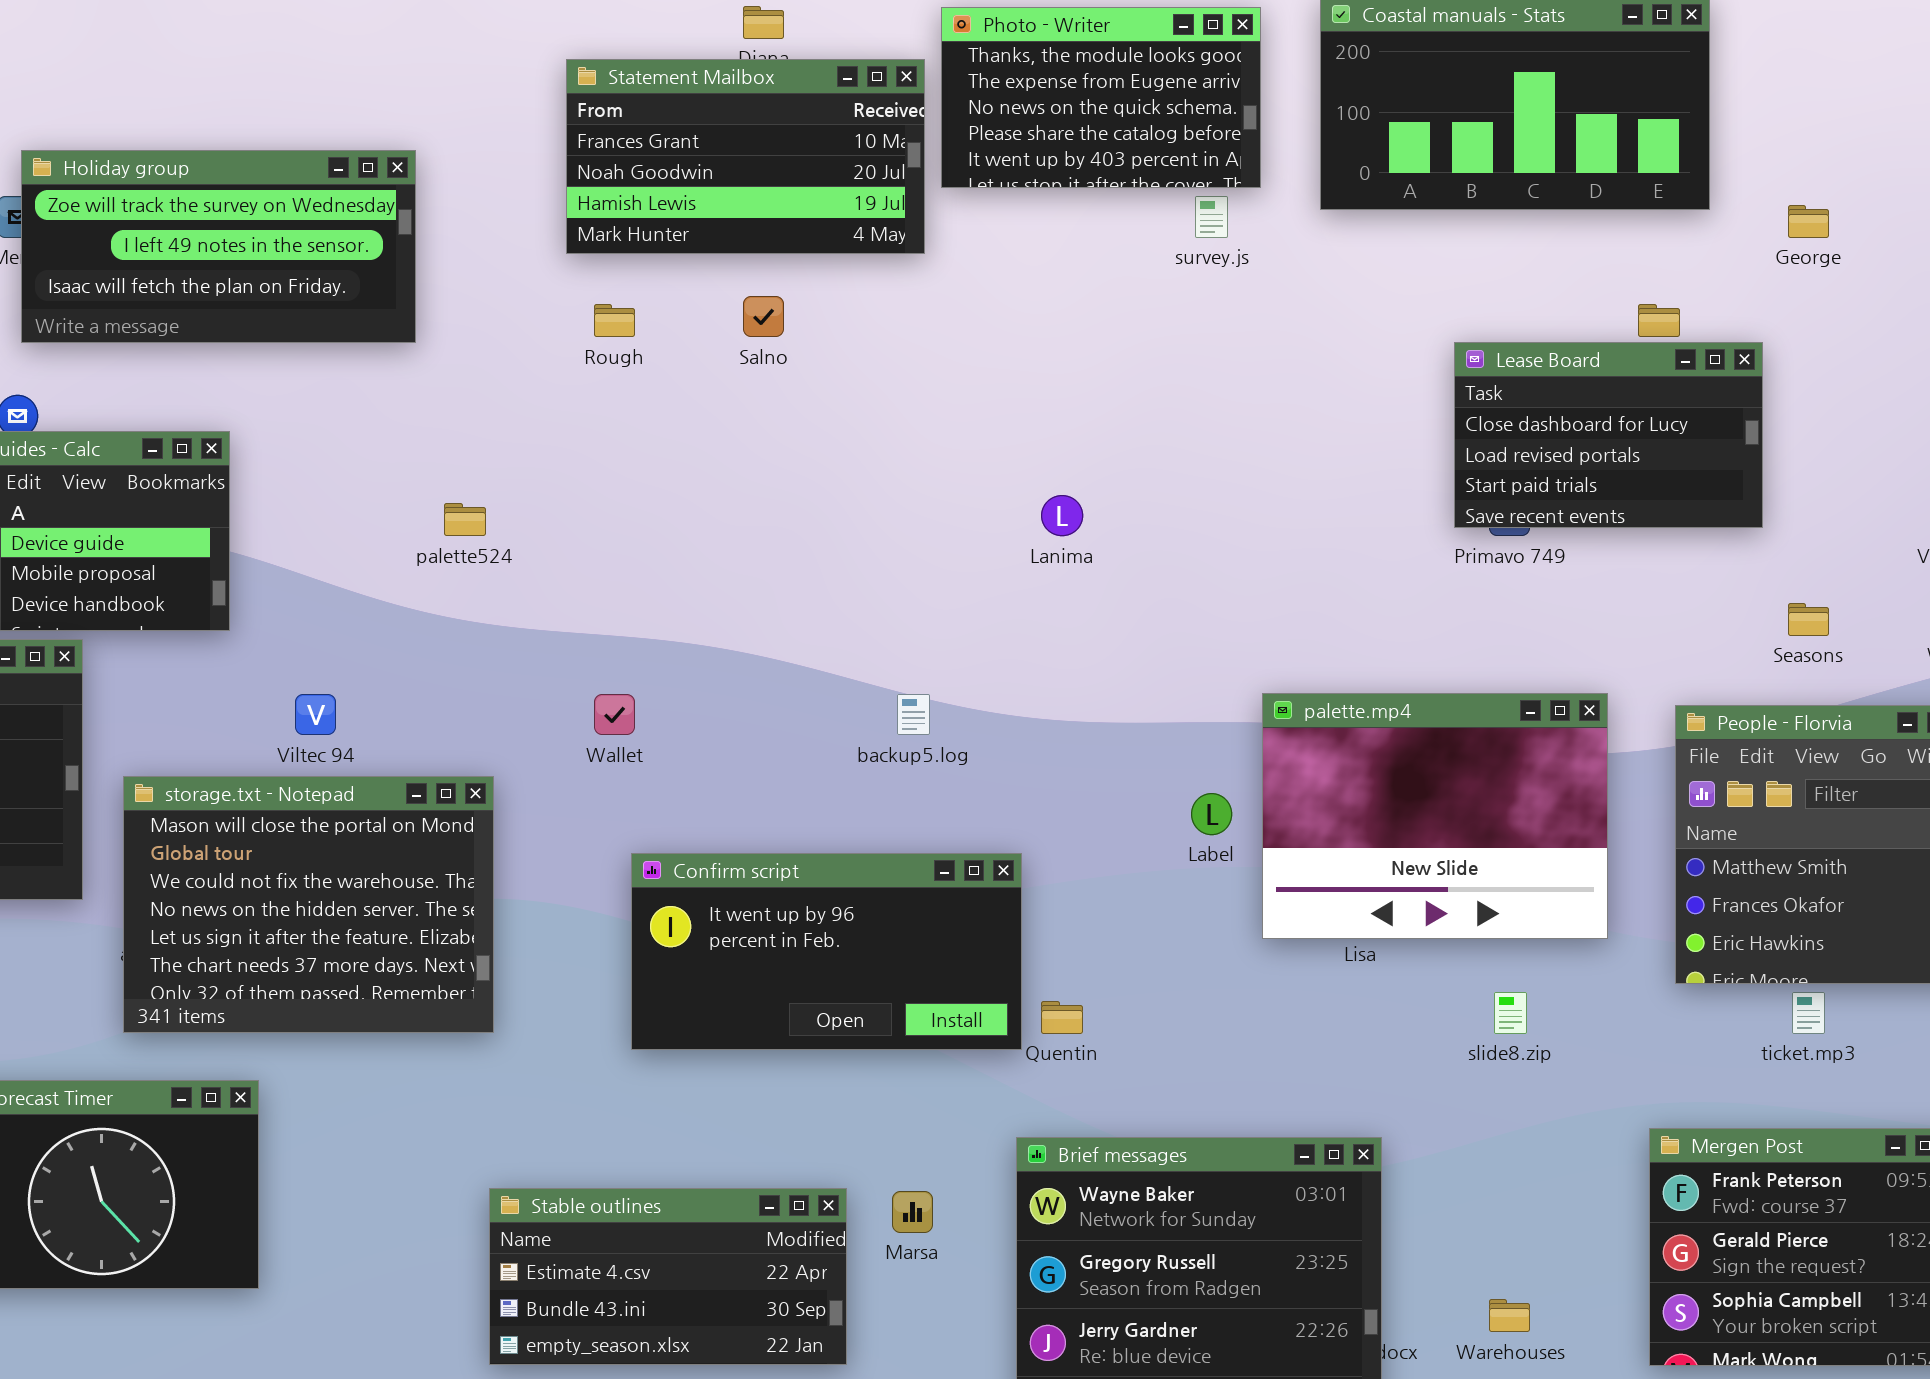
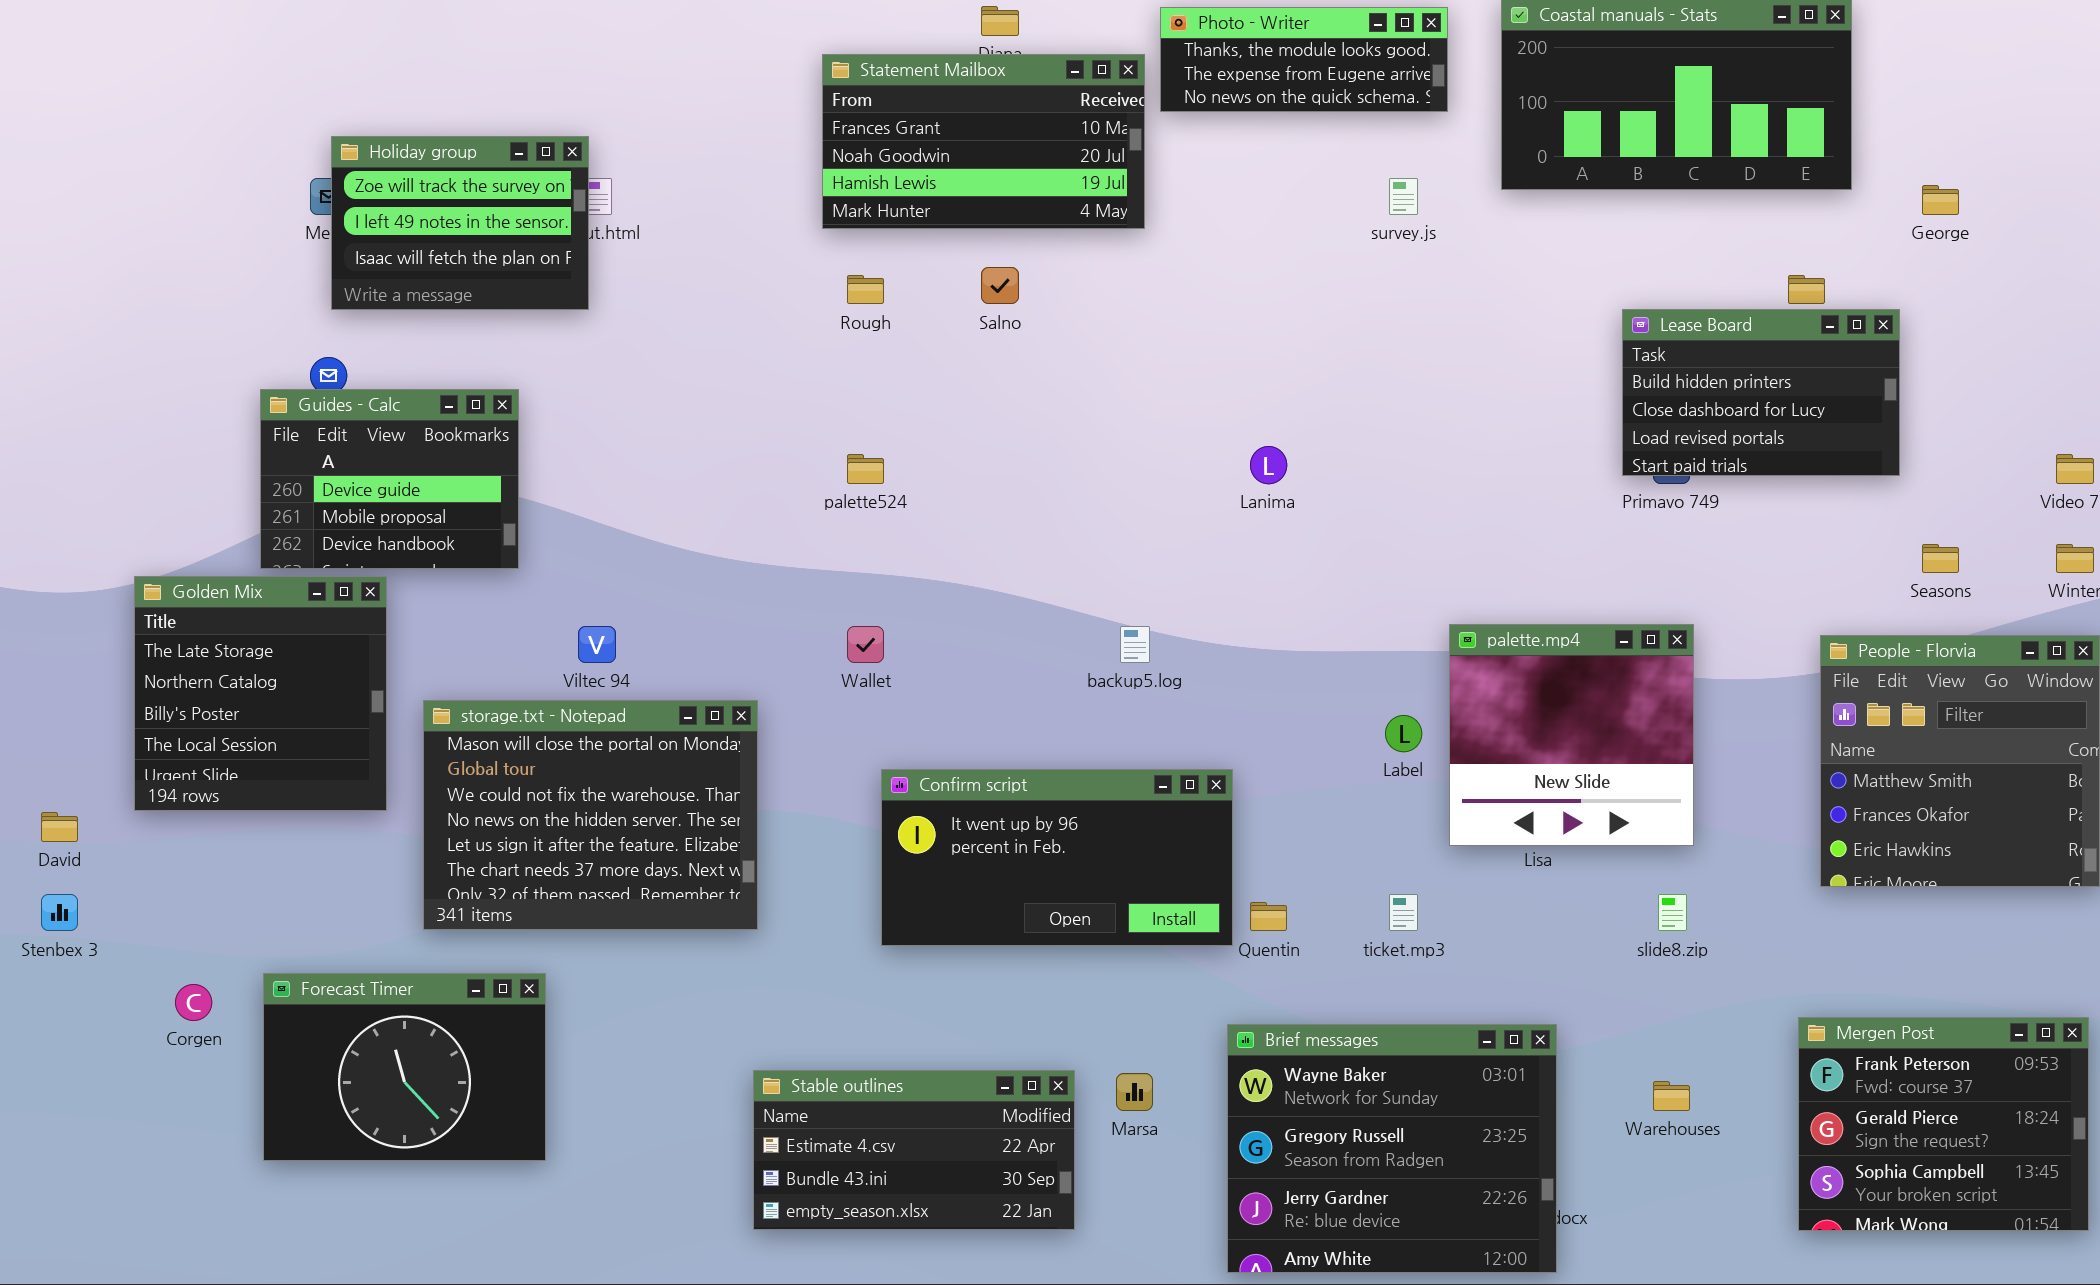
Photo - Writer: [941,7,1261,188] -> [1160,7,1448,112], resized
Holiday group: [21,150,416,343] -> [331,136,589,310], resized
Lease Board: [1454,342,1763,528] -> [1622,309,1900,476], scrolled up 1 row
palette524: [444,503,486,536] -> [847,454,884,484], moved
palette.mp4: [1262,693,1608,939] -> [1449,624,1694,846], resized
ticket.mp3: [1792,992,1825,1034] -> [1389,894,1418,931], moved
Warehouses: [1489,1299,1530,1332] -> [1653,1081,1690,1111], moved

